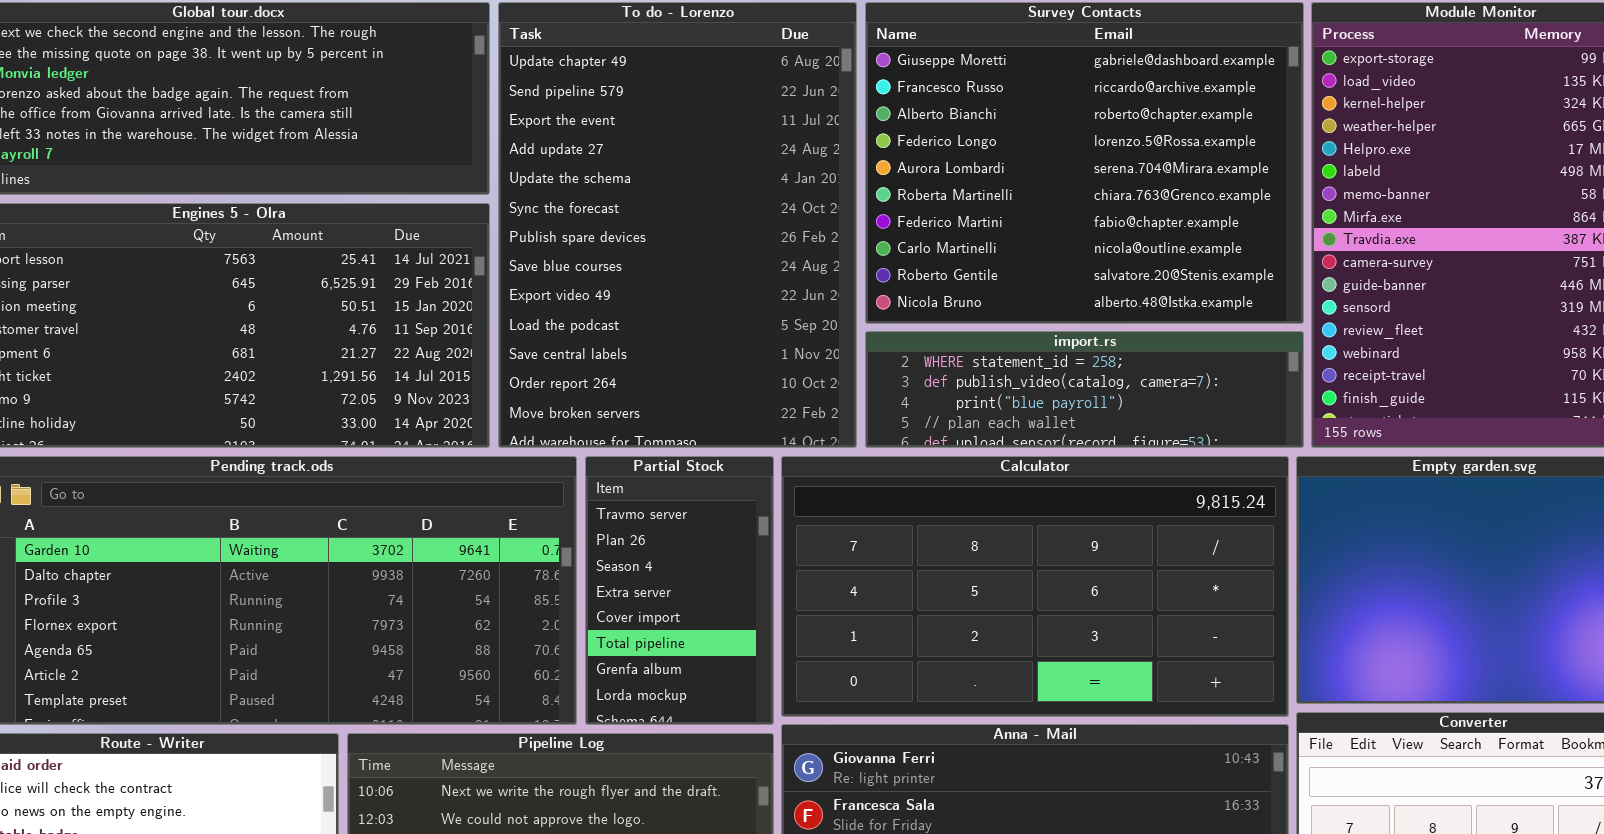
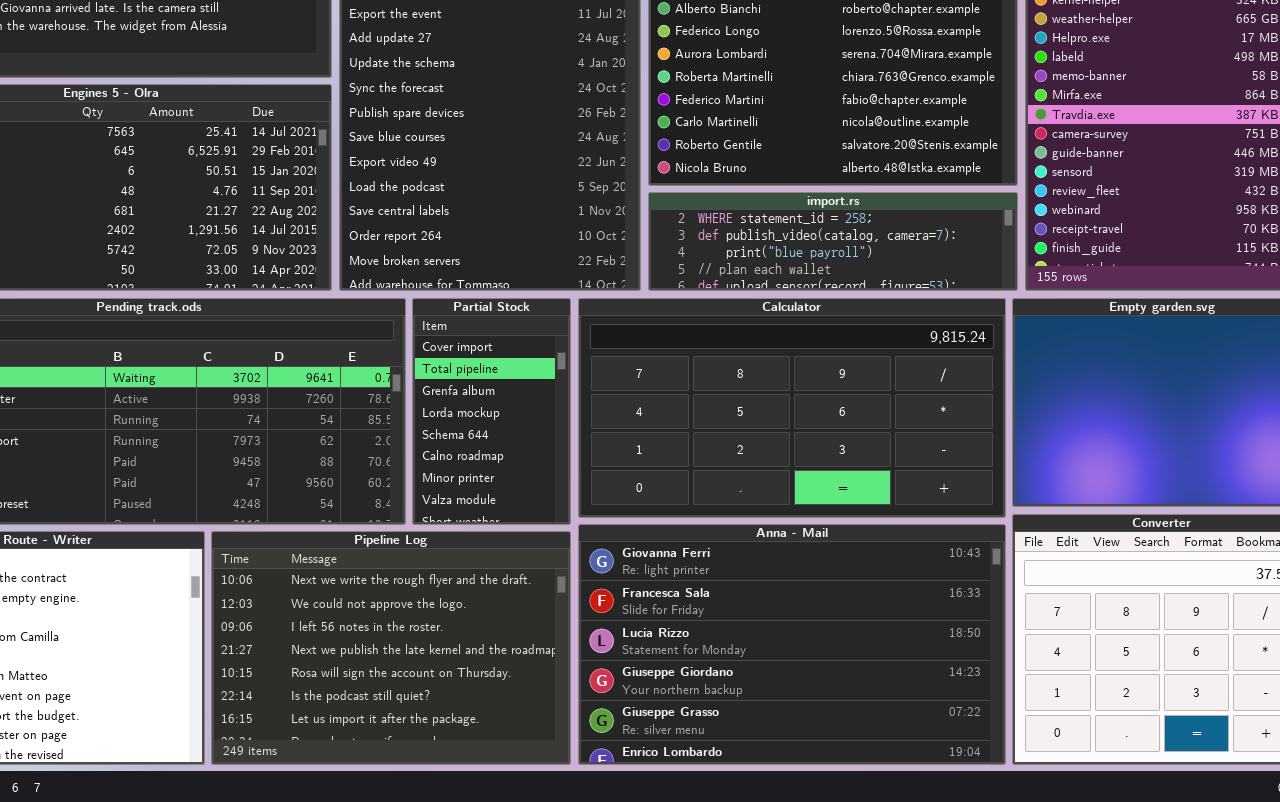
Partial Stock: [585,456,774,725] -> [412,298,571,525], scrolled down 4 rows

